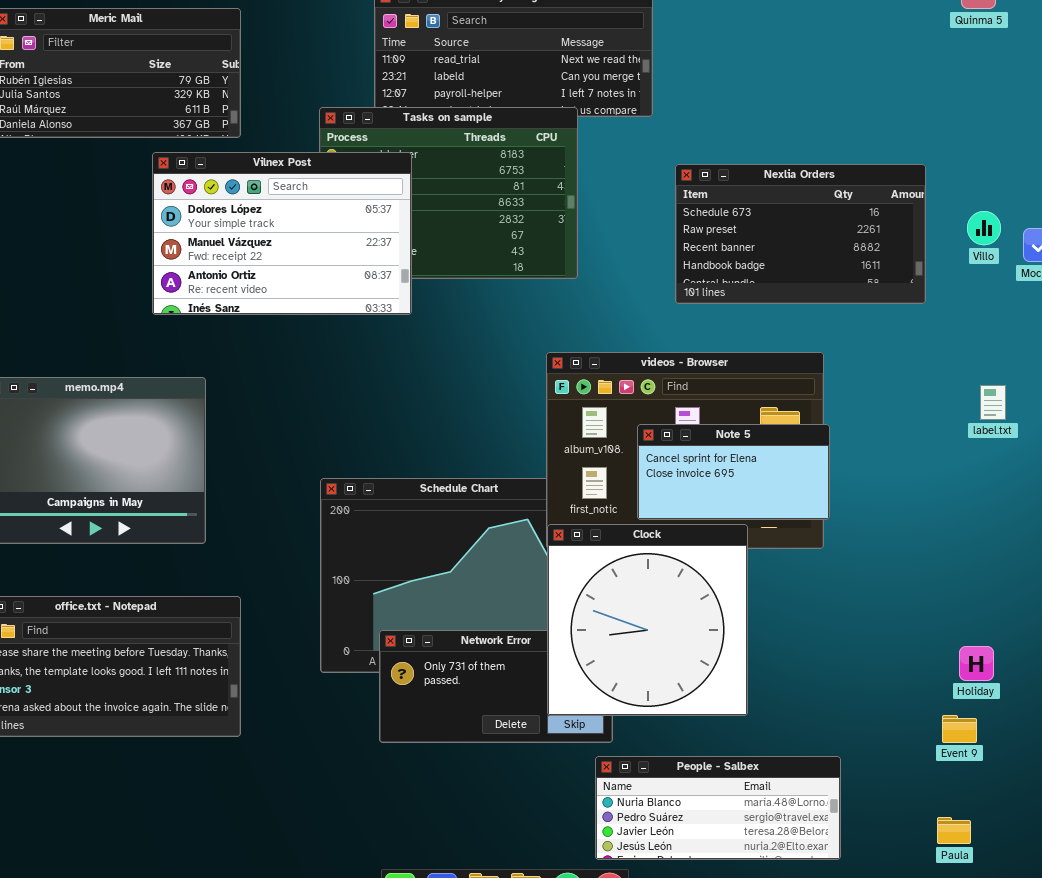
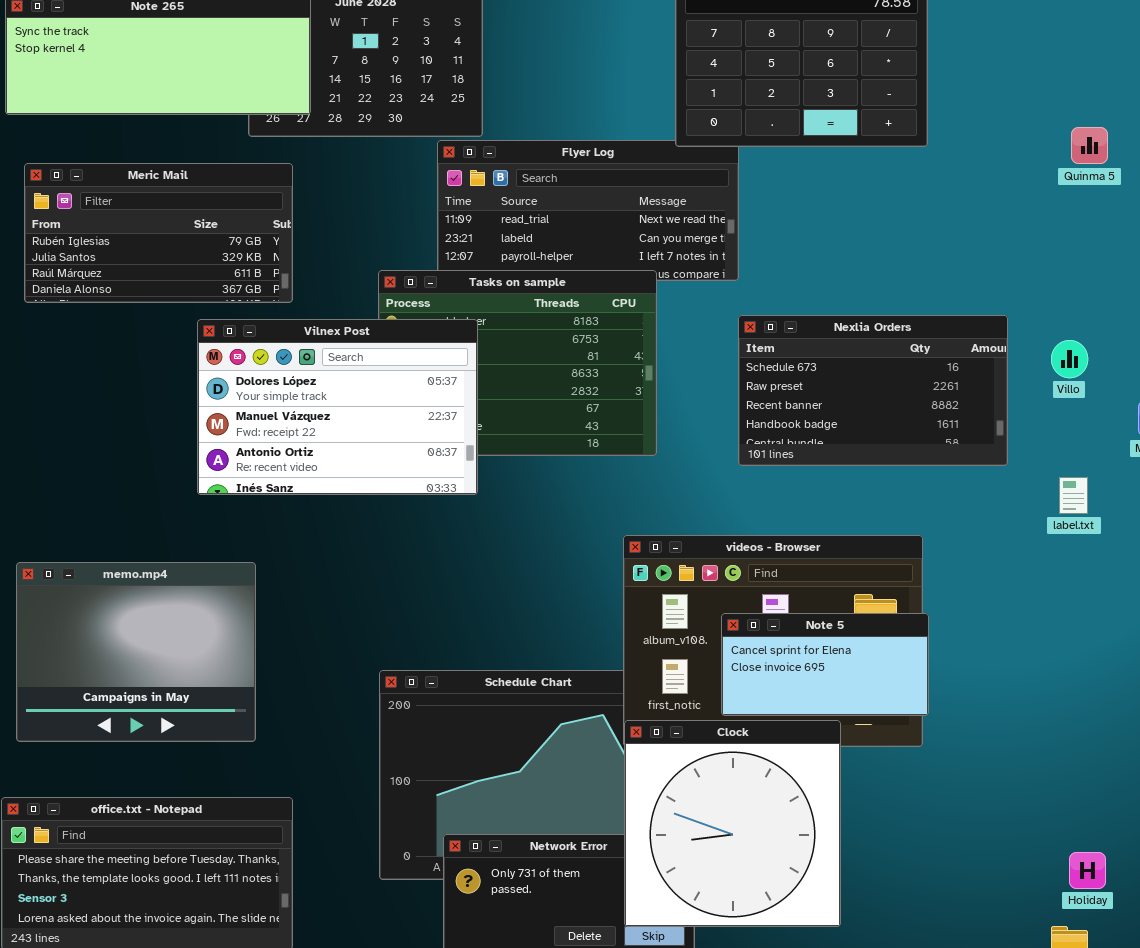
Nexlia Orders: [675,164,926,304] -> [738,315,1008,466], moved
Villo: [967,211,1001,245] -> [1051,340,1088,378], moved
label.txt: [980,385,1006,420] -> [1059,477,1088,514], moved

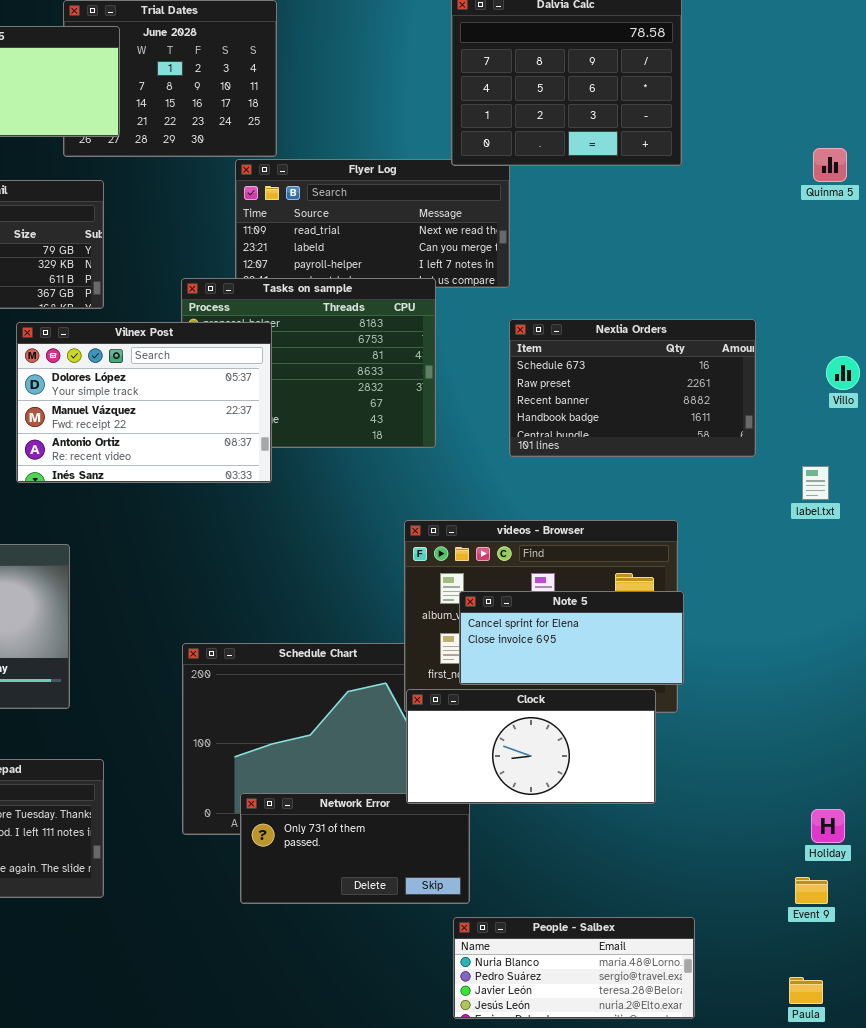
Villo: [1051,340,1088,378] -> [826,356,860,390], moved
Note 5: [721,613,929,716] -> [459,591,684,685], resized
Clock: [624,720,841,927] -> [406,689,656,804], resized

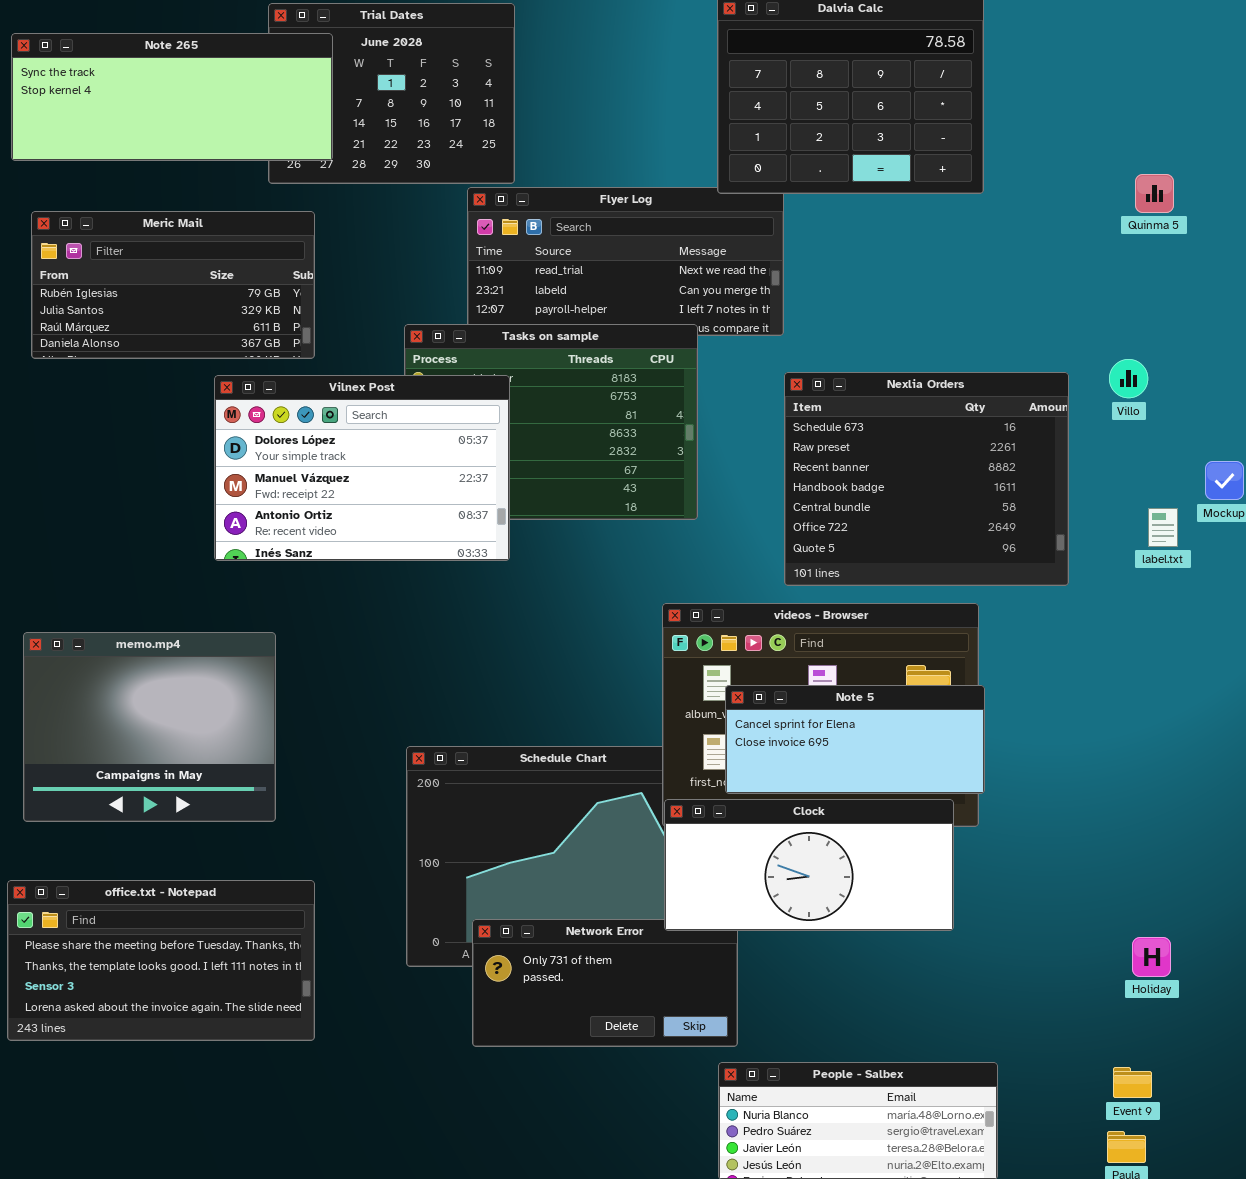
Nexlia Orders: [509,319,756,457] -> [784,372,1069,586], resized
Villo: [826,356,860,390] -> [1109,359,1148,398], moved
label.txt: [802,466,829,500] -> [1148,508,1178,547], moved
Event 9: [795,877,828,904] -> [1113,1067,1152,1098], moved

